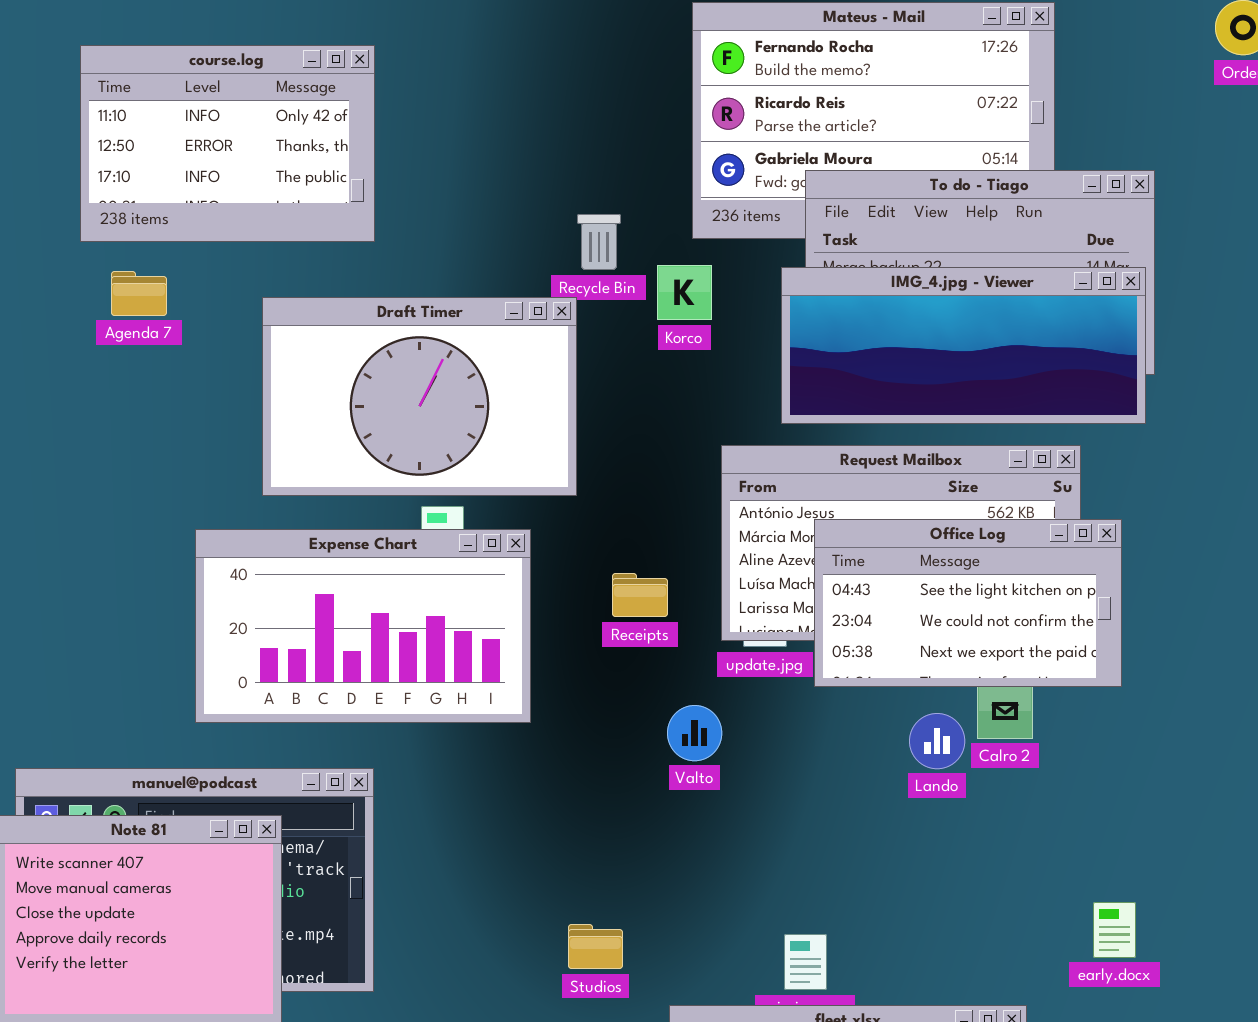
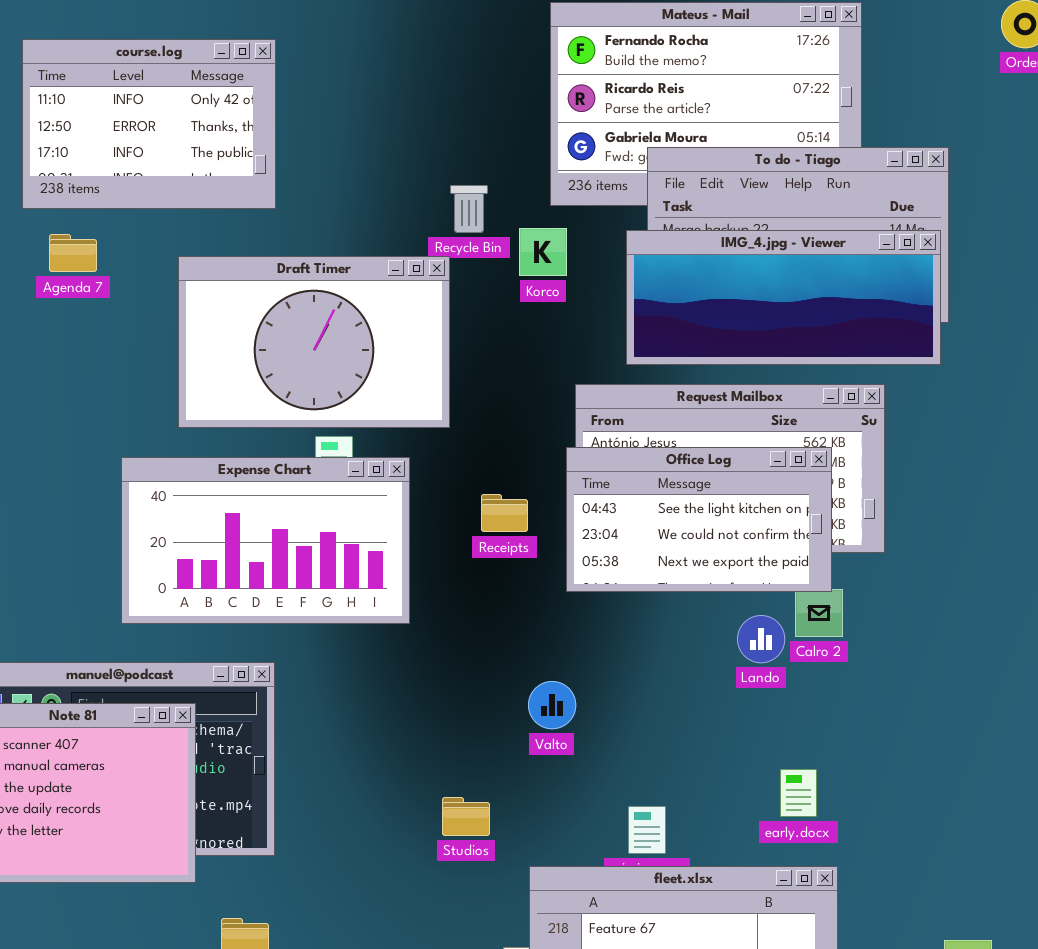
Office Log: [814,519,1122,687] -> [566,447,832,592], moved
Valto: [667,705,722,761] -> [528,681,576,729], moved
early.docx: [1093,902,1136,958] -> [780,769,817,817], moved

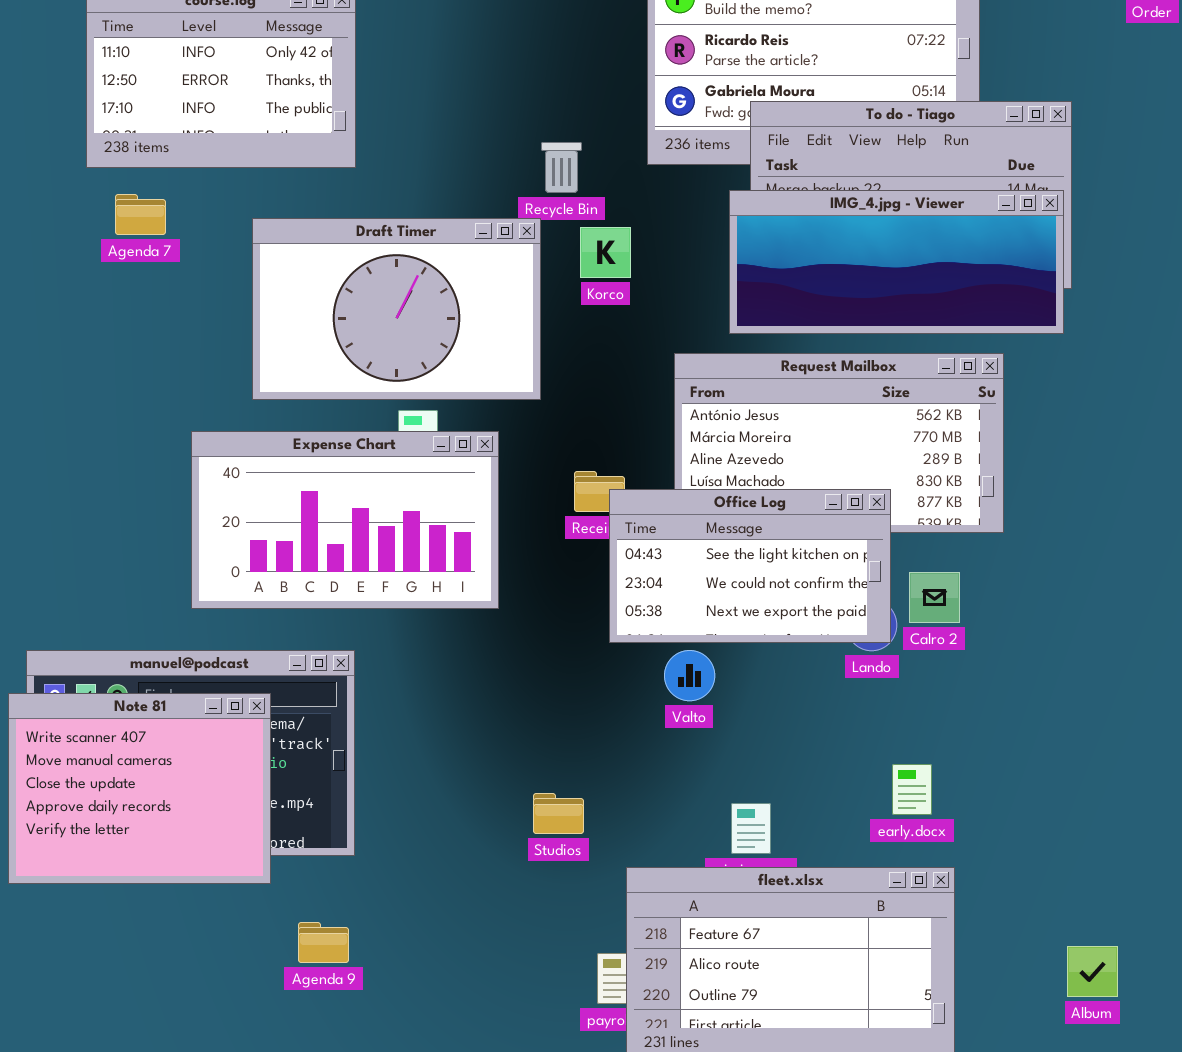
Korco: [519,228,567,276] -> [580,227,631,278], moved
Office Log: [566,447,832,592] -> [609,489,891,643], moved
Valto: [528,681,576,729] -> [664,650,715,701], moved

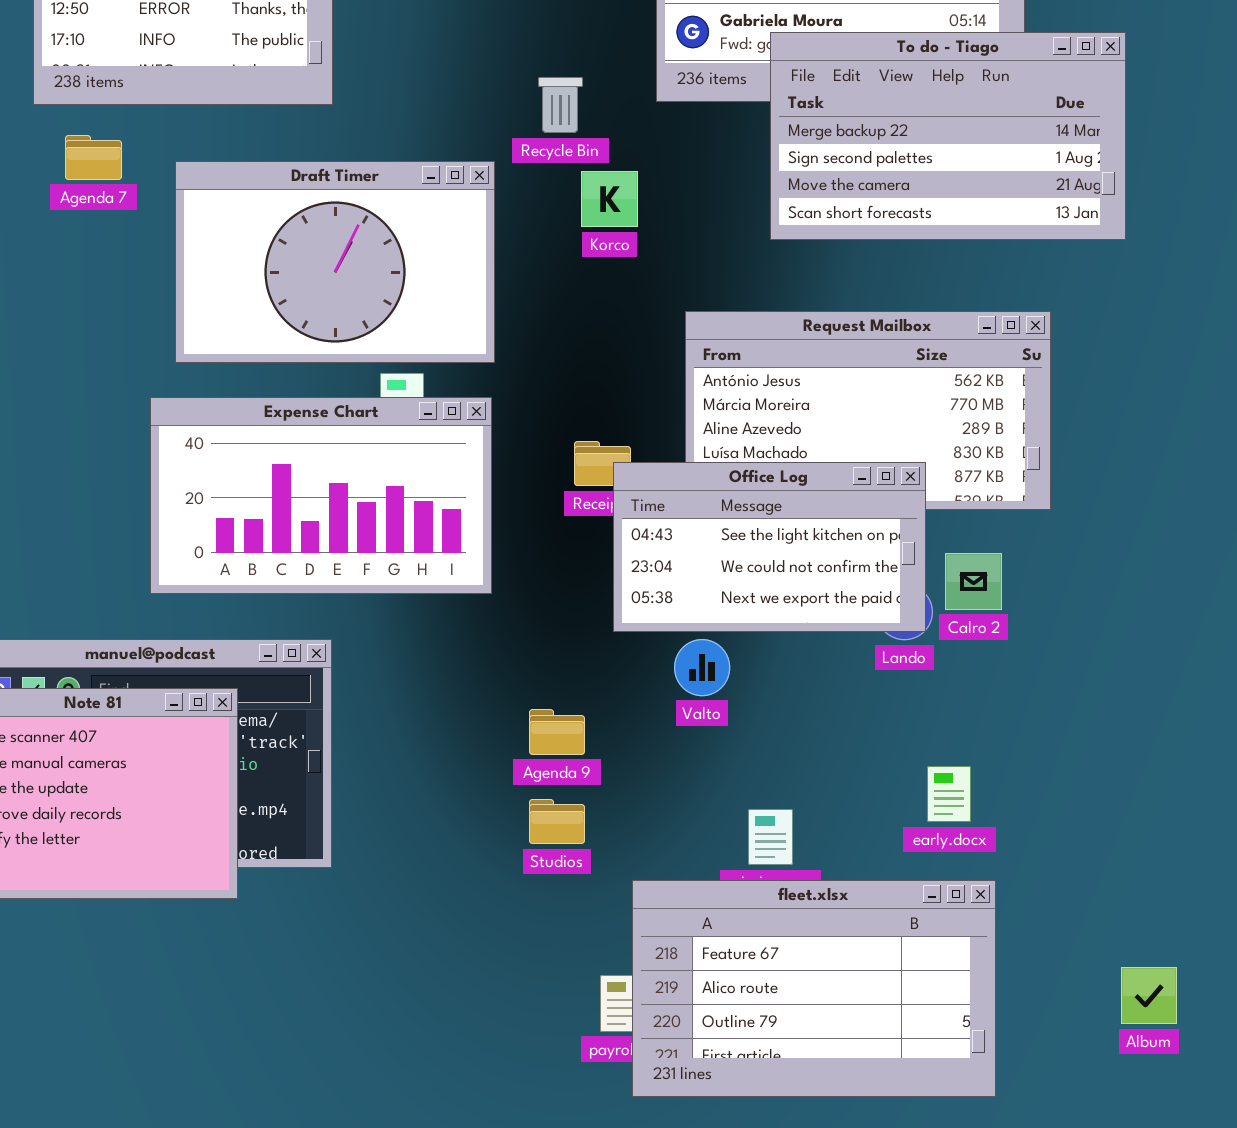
IMG_4.jpg - Viewer: [729,190,1064,334] -> none, closed
Draft Timer: [252,218,541,400] -> [175,161,495,363], moved
Agenda 9: [298,922,349,963] -> [529,709,585,755], moved

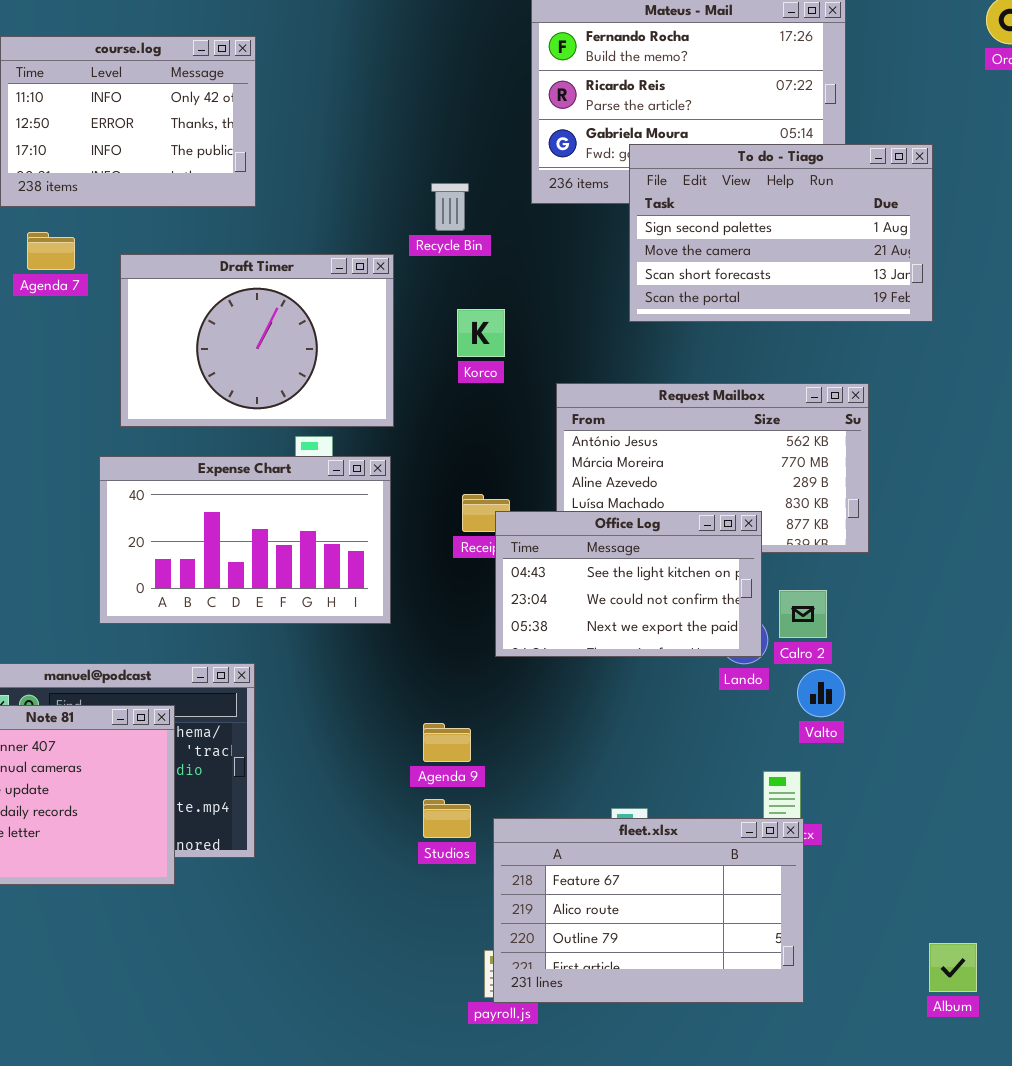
To do - Tiago: [770,32,1126,240] -> [629,144,933,322], scrolled down 1 row
Korco: [581,171,638,227] -> [457,309,505,357], moved
Valto: [674,639,730,696] -> [797,669,845,717], moved
fleet.xlsx: [632,880,996,1097] -> [493,818,804,1003], moved

